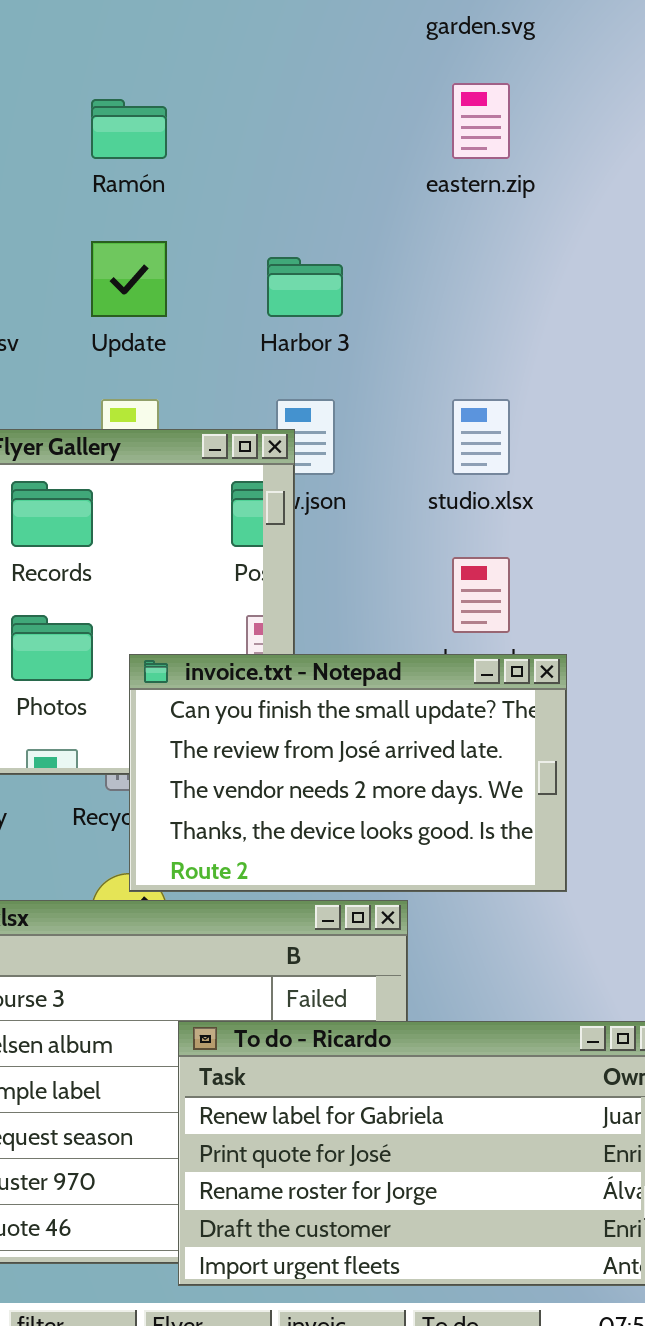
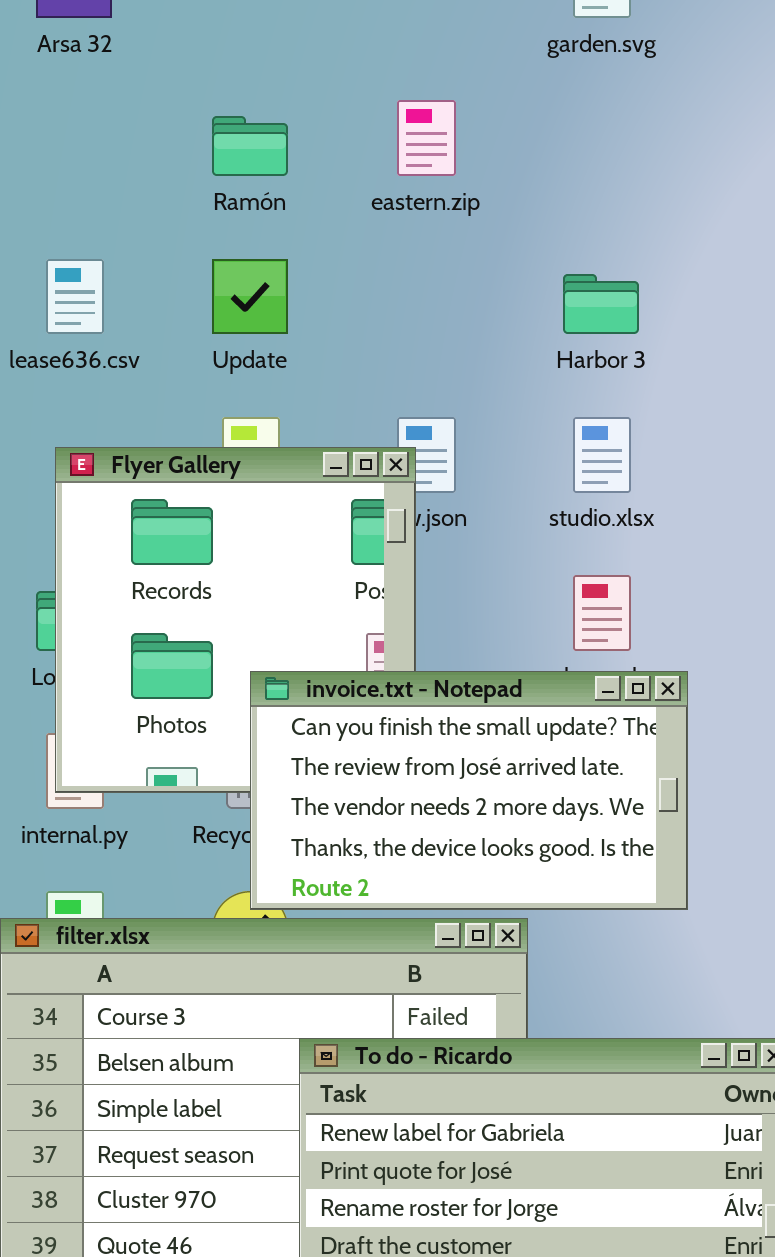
eastern.zip: [452,83,510,159] -> [397,100,456,176], moved
Harbor 3: [267,257,343,317] -> [563,274,639,334], moved

